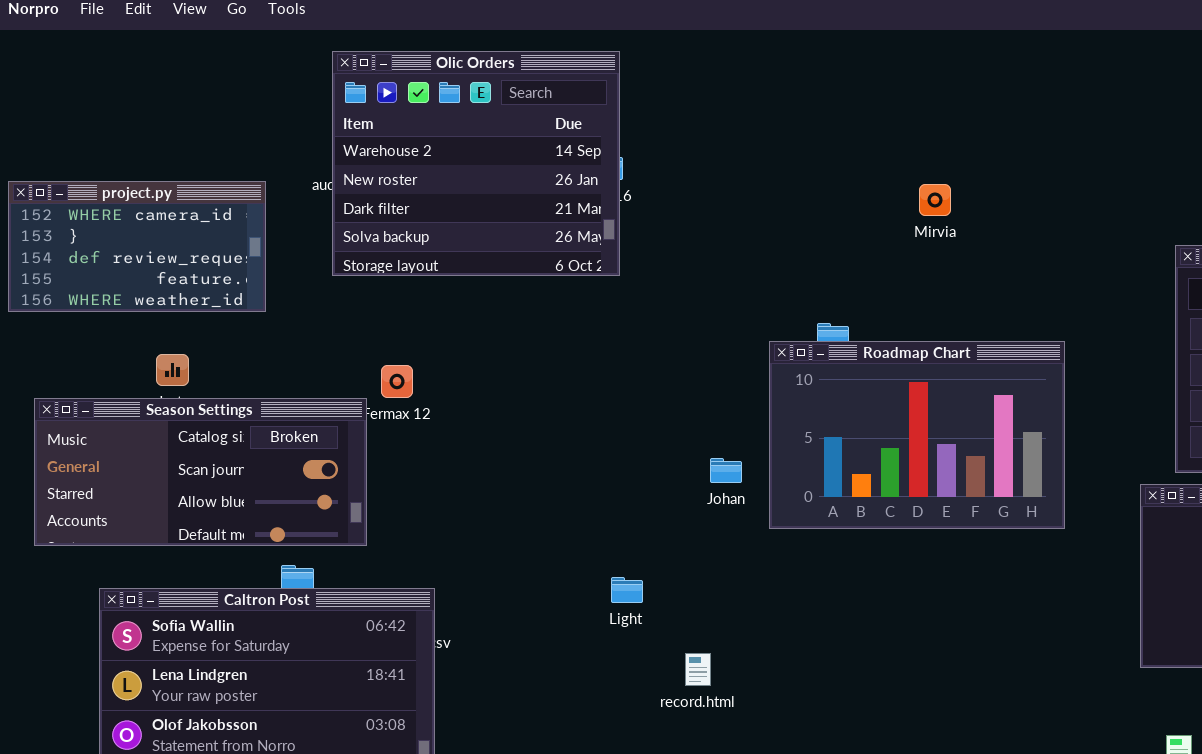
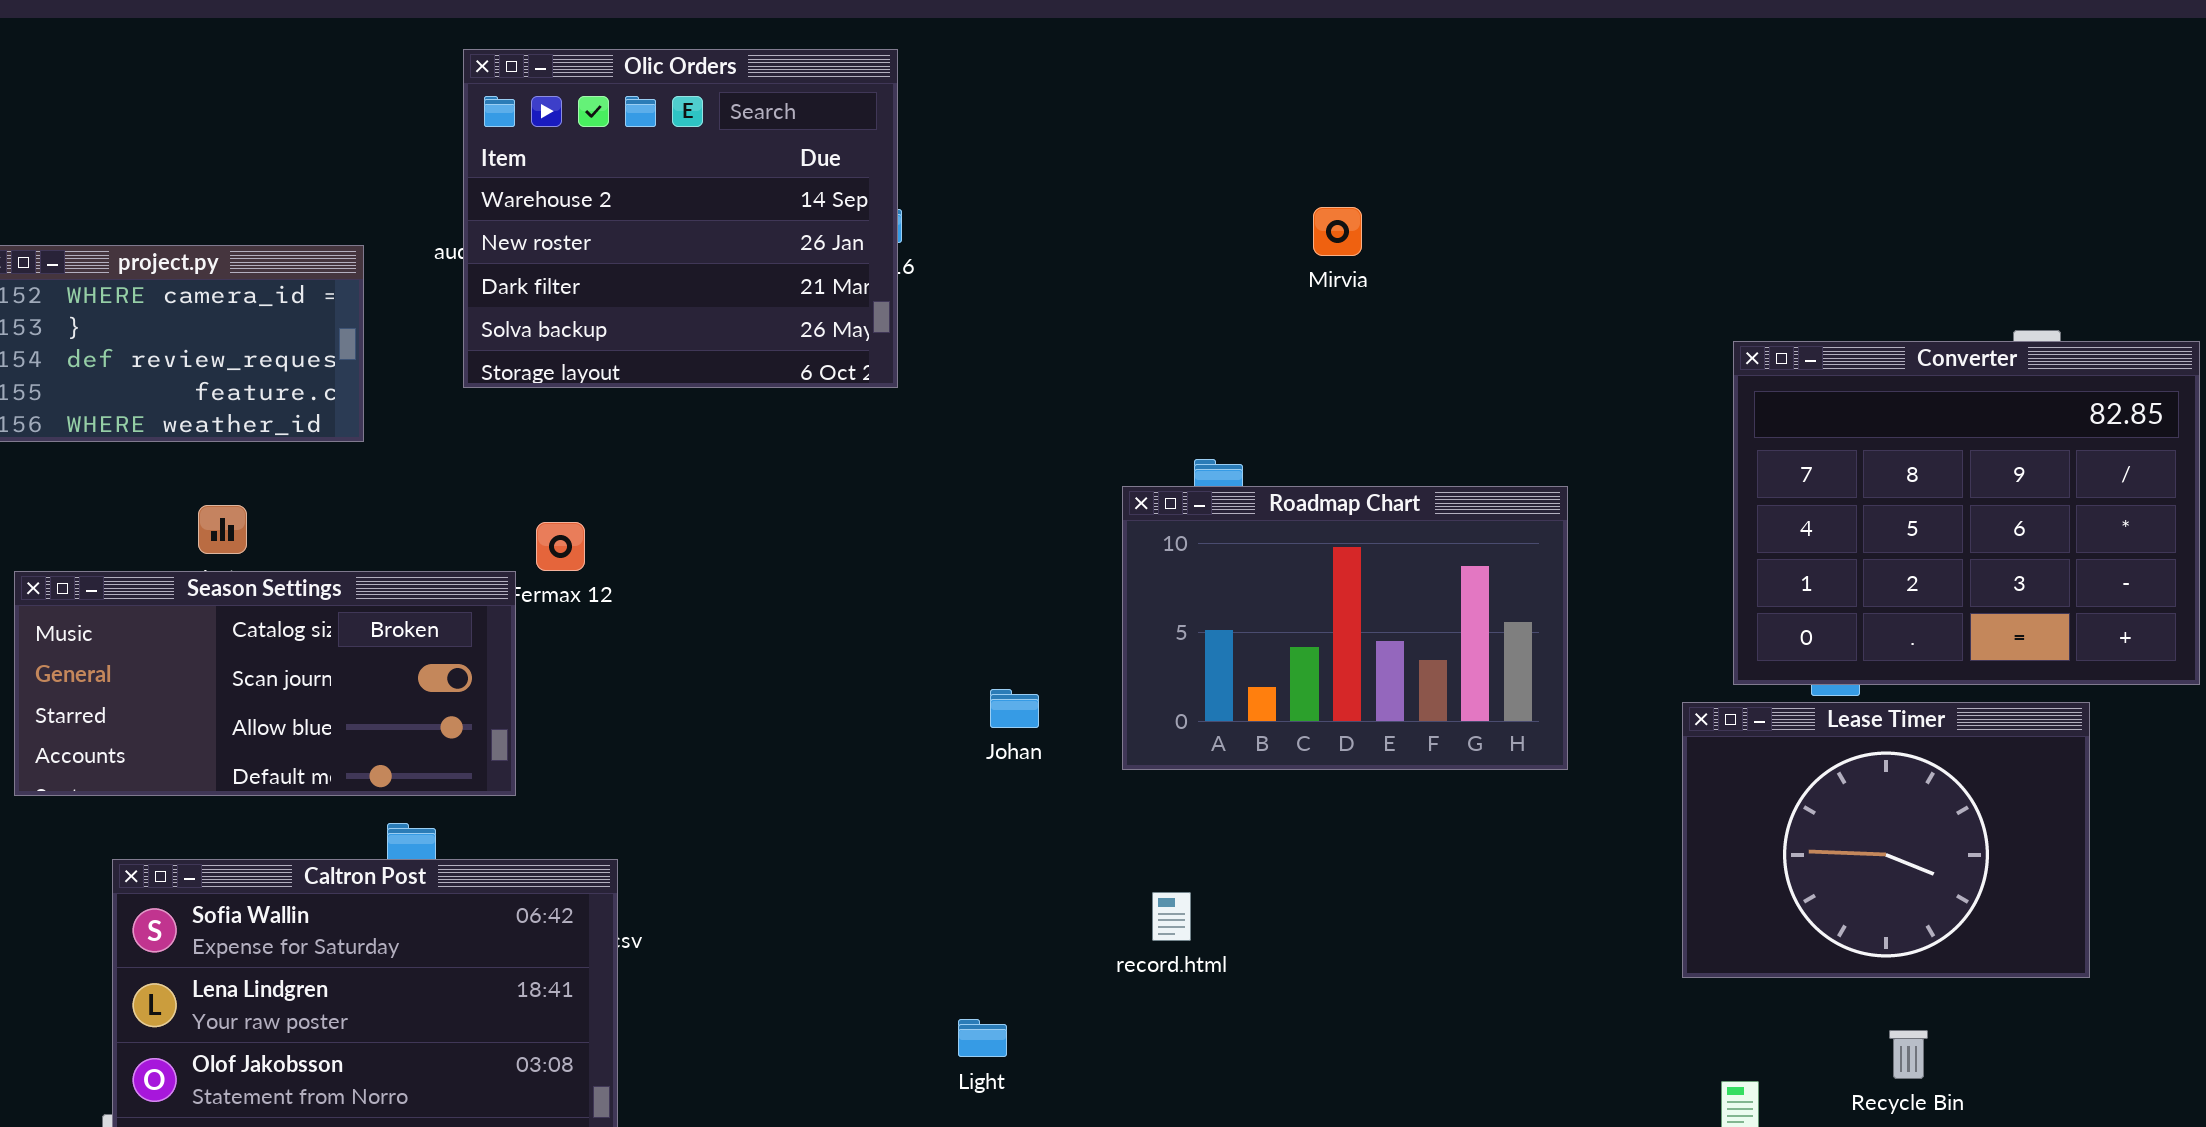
Mirvia: [919,184,951,216] -> [1313,207,1362,256], moved
Johan: [710,458,742,483] -> [990,689,1039,728], moved
Light: [611,577,643,603] -> [958,1019,1007,1057], moved
record.html: [685,653,711,686] -> [1152,892,1191,941], moved

